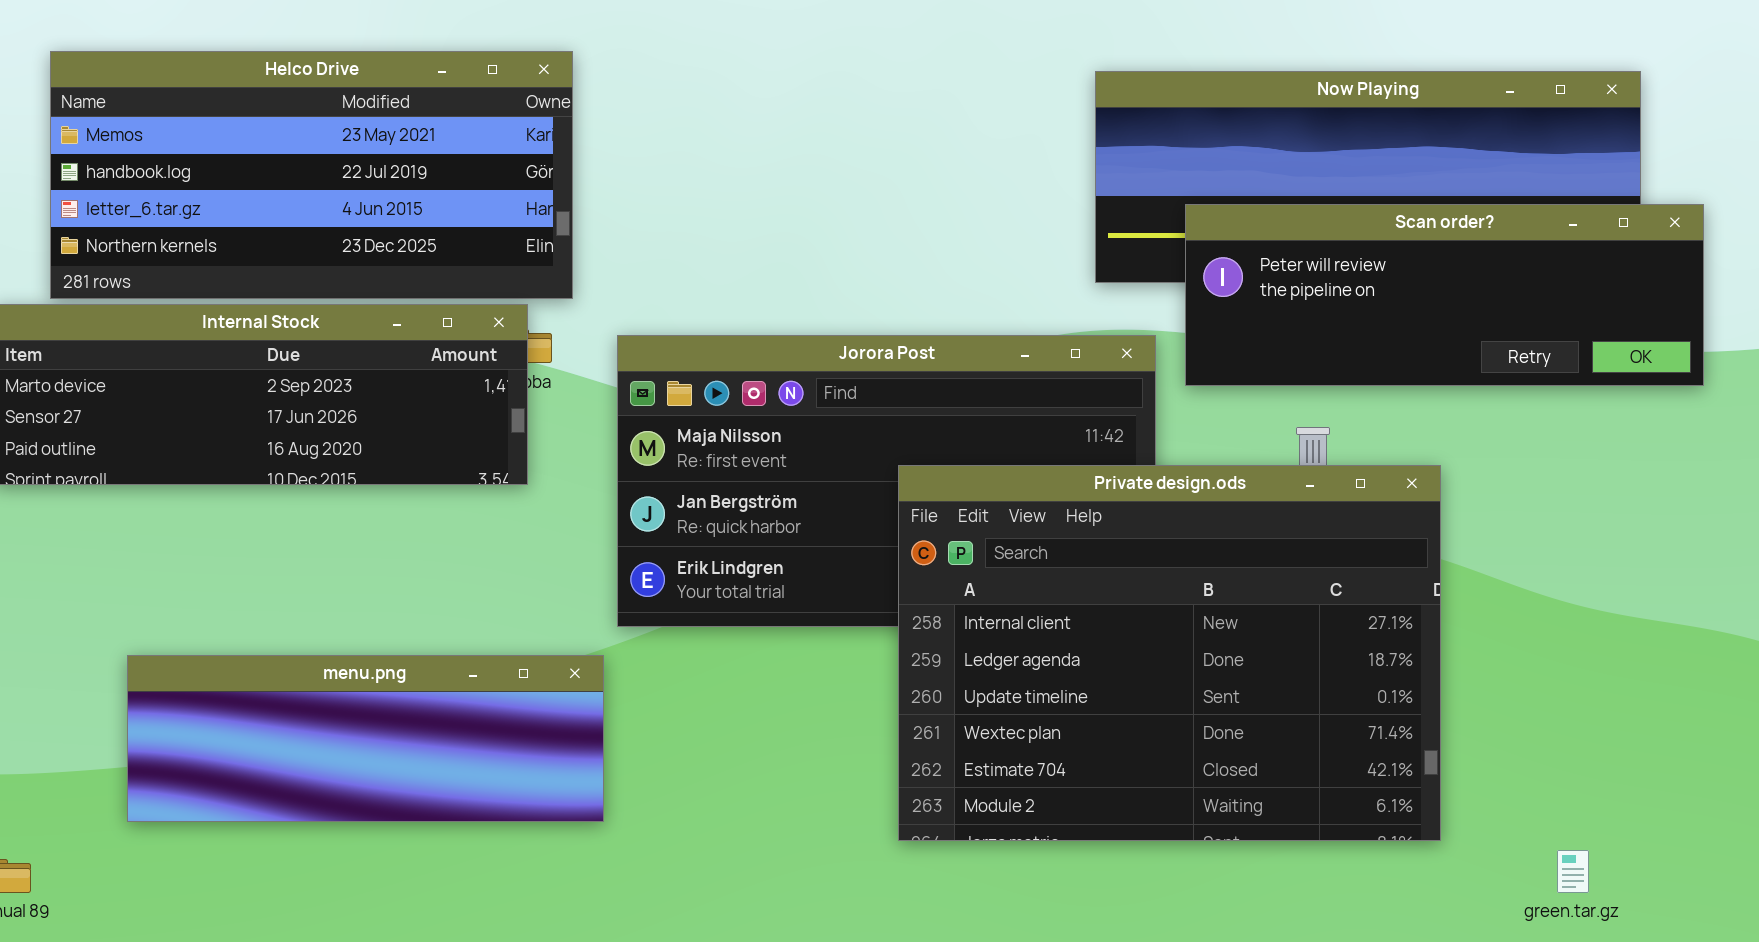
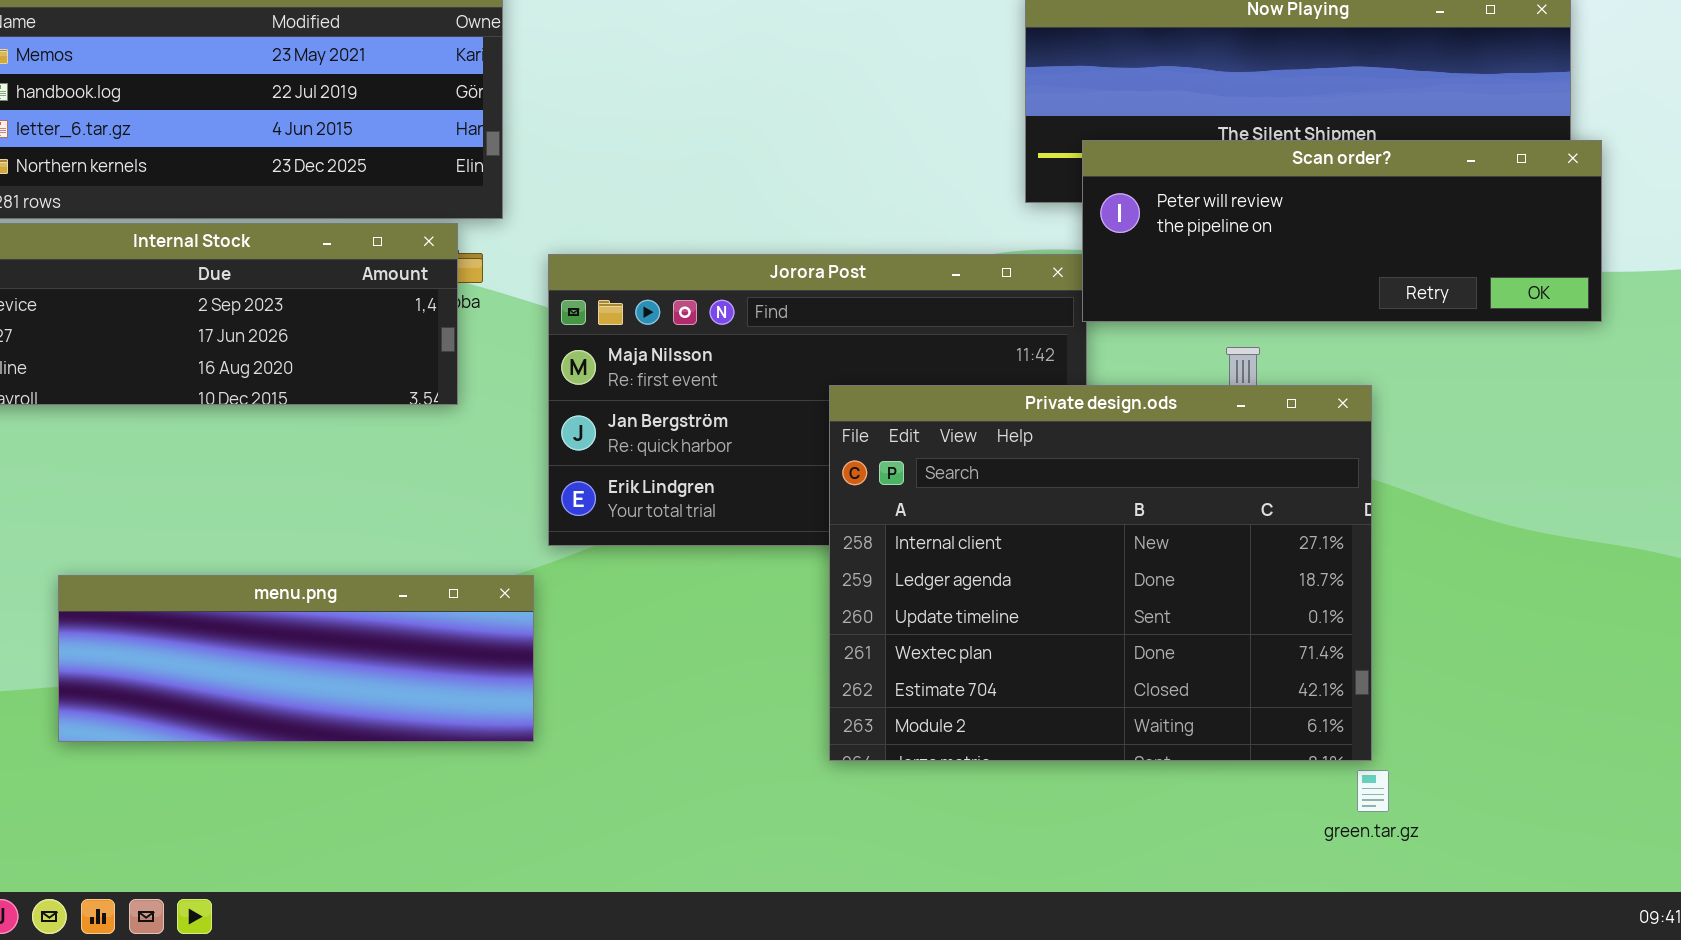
Scan order?: [1185,204,1704,386] -> [1082,140,1602,322], moved
green.tar.gz: [1557,850,1589,893] -> [1357,770,1389,812], moved

